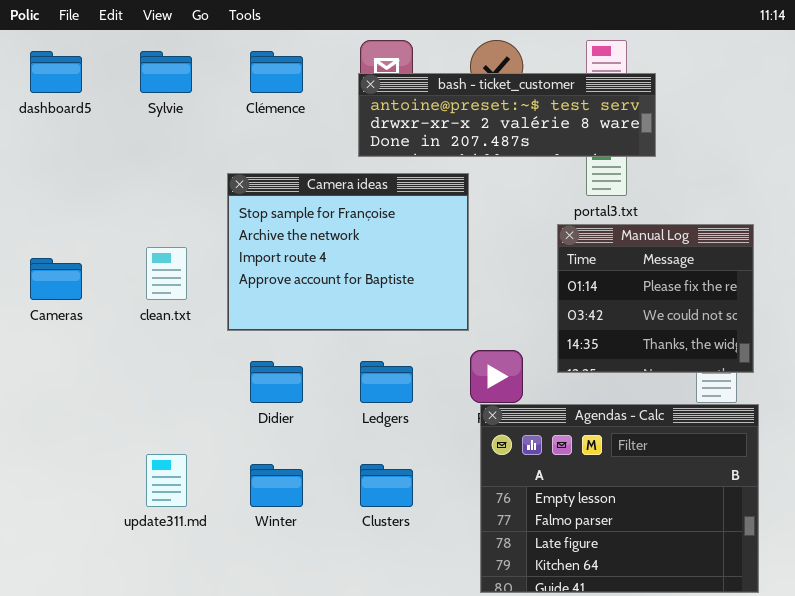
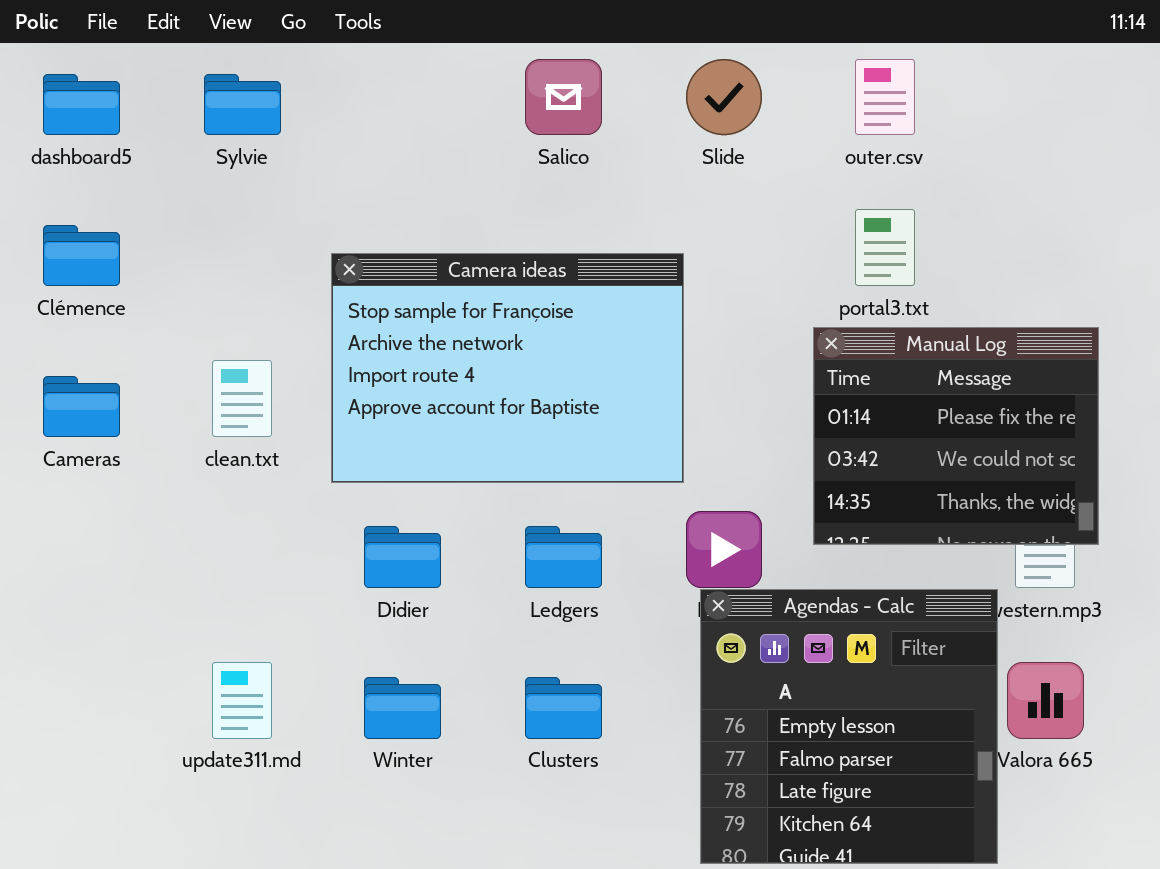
Clémence: [250,51,303,93] -> [43,225,120,286], moved
bash - ticket_customer: [358,73,656,157] -> none, closed
Agendas - Calc: [480,404,759,593] -> [700,589,998,864], resized

